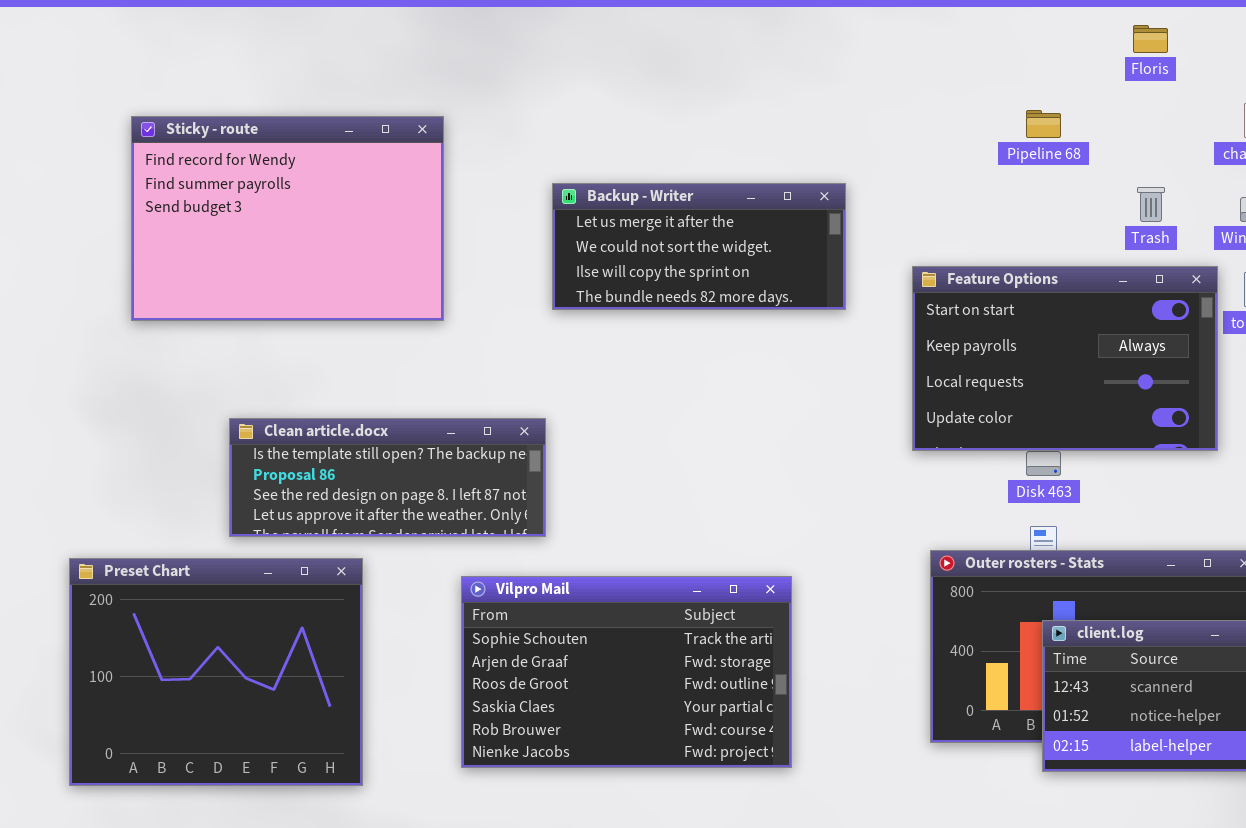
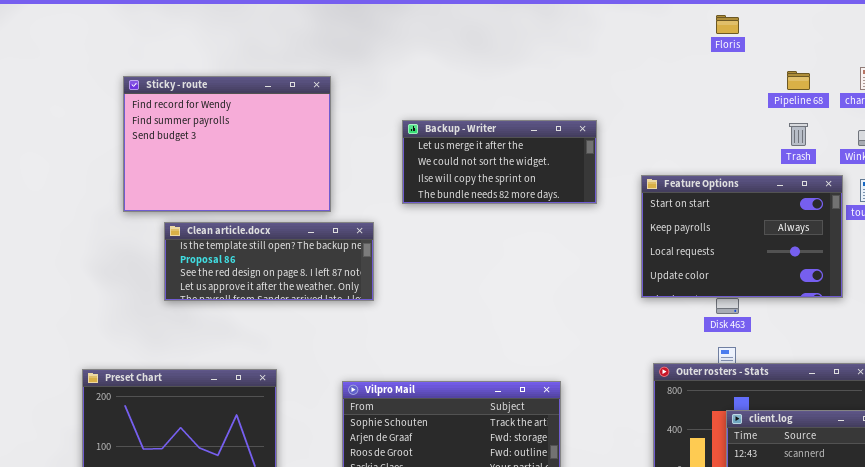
Floris: [1133,25,1168,53] -> [716,15,739,34], moved
Pipeline 68: [1026,110,1061,138] -> [787,71,810,90], moved
Clean article.docx: [229,418,546,537] -> [164,222,374,301], moved

